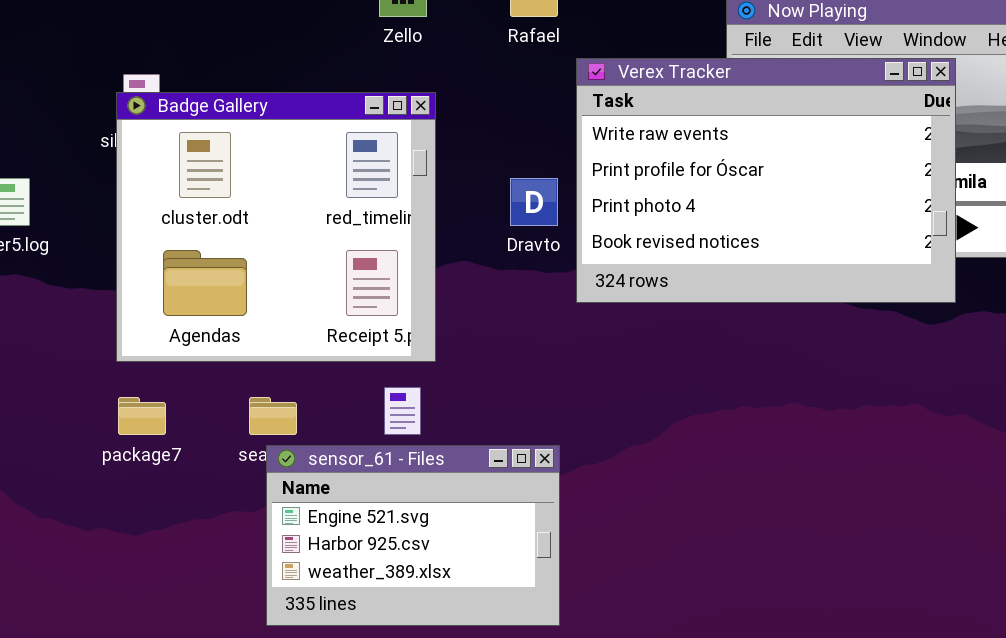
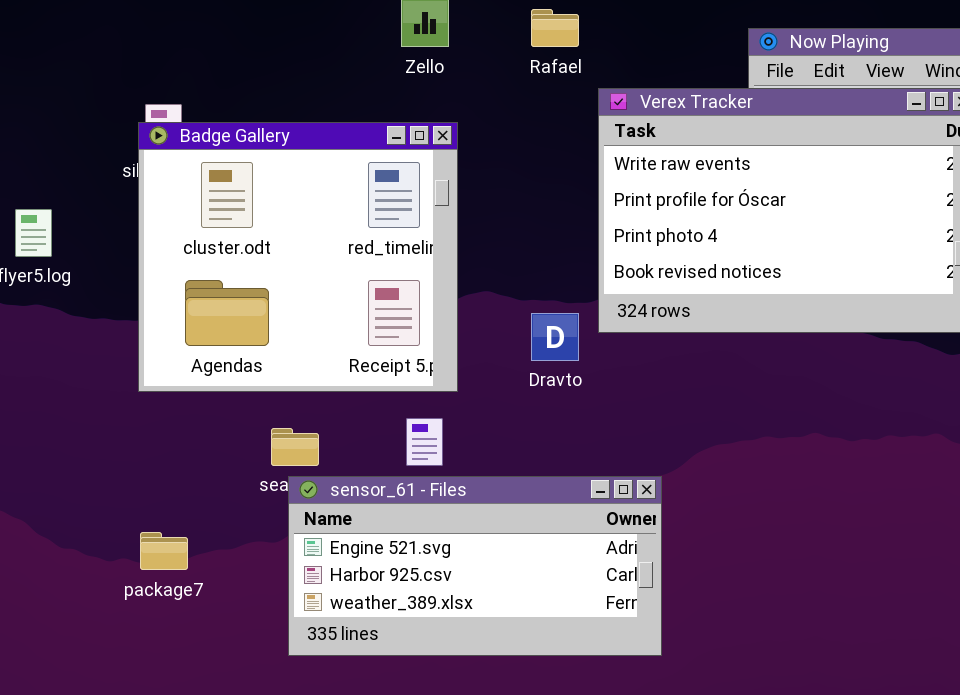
Dravto: [510,178,558,226] -> [531,313,579,361], moved
package7: [118,397,166,435] -> [140,532,188,570], moved
sensor_61 - Files: [266,445,560,626] -> [288,476,662,656], resized

